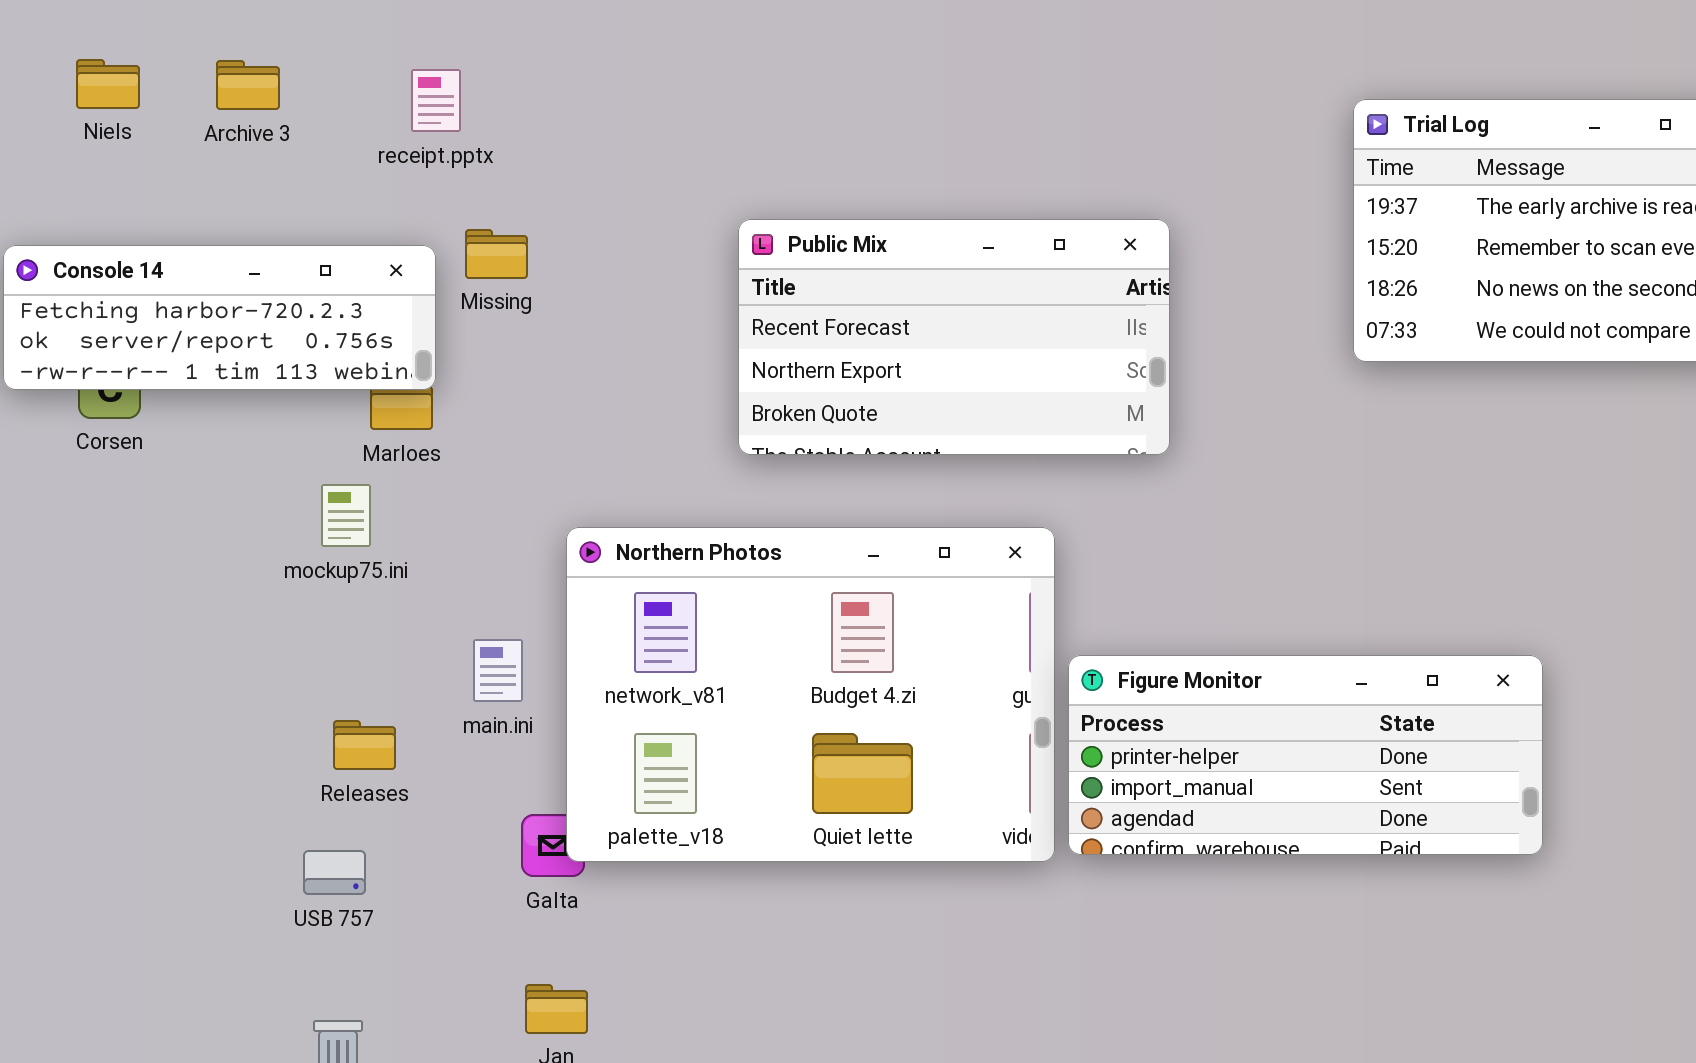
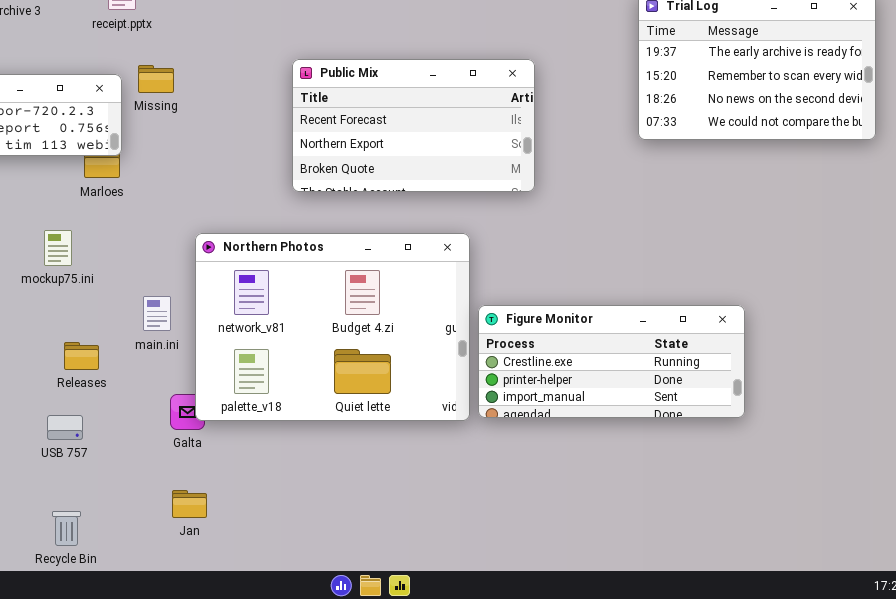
mockup75.ini: [321,484,371,547] -> [44,230,72,266], moved
Figure Monitor: [1068,655,1543,855] -> [478,305,745,418], scrolled up 1 row

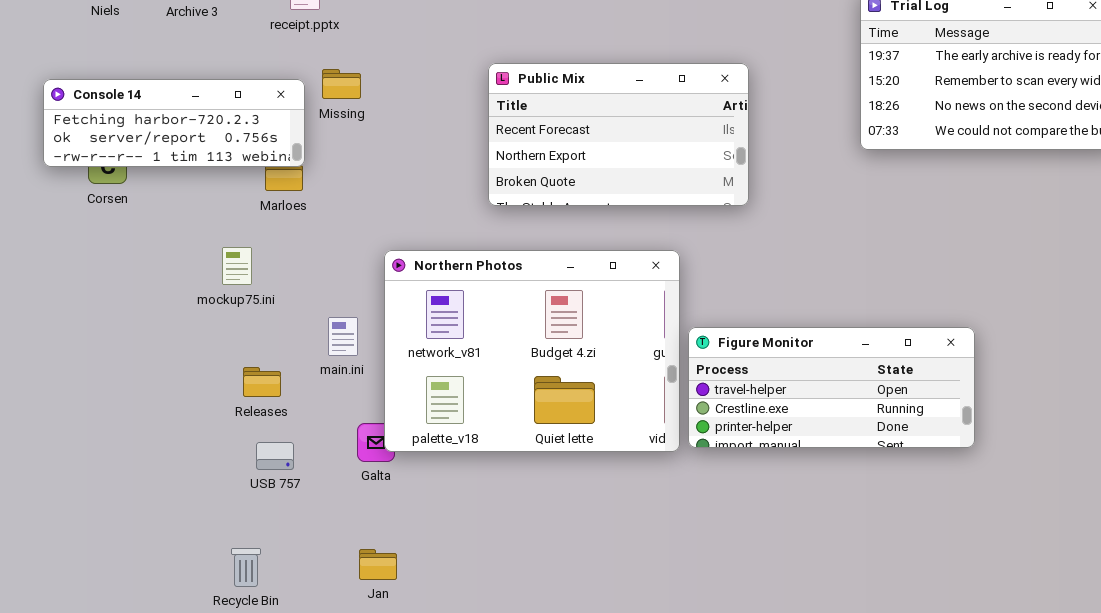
Figure Monitor: [478,305,745,418] -> [688,327,975,448], scrolled up 1 row
USB 757: [47,415,83,440] -> [256,442,294,470], moved
Jan: [172,490,207,518] -> [359,549,397,580], moved

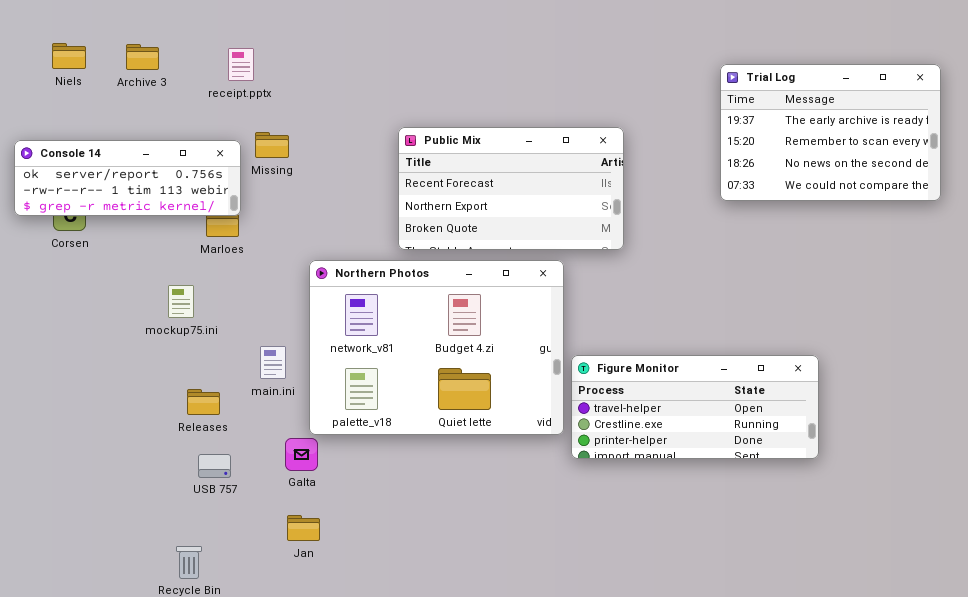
Console 14: [43,79,305,167] -> [14,140,241,216], scrolled down 1 row
Northern Photos: [384,250,680,452] -> [309,260,564,435], moved
Jan: [359,549,397,580] -> [287,515,320,541], moved

